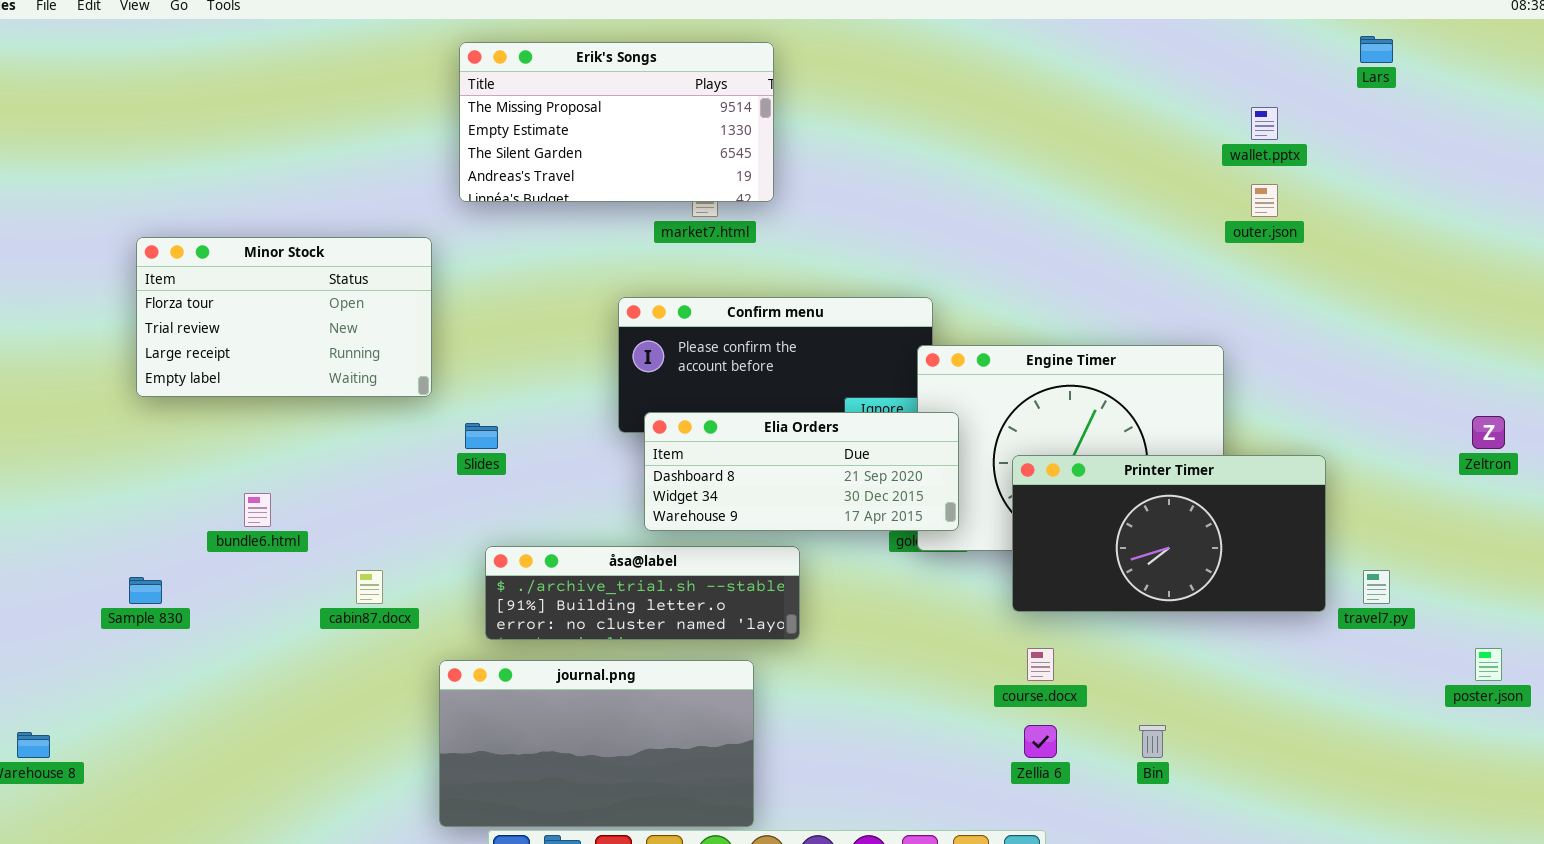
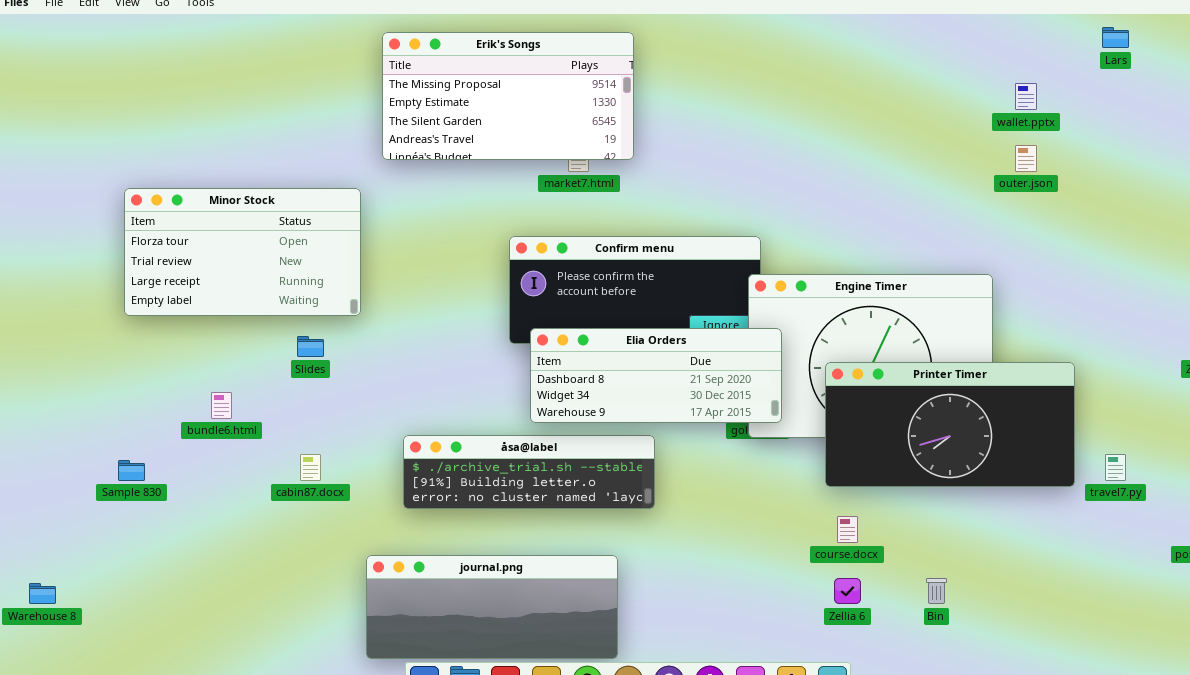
Slides: [465,423,498,449] -> [297,336,324,357], moved
journal.png: [439,660,754,827] -> [366,555,618,659], resized

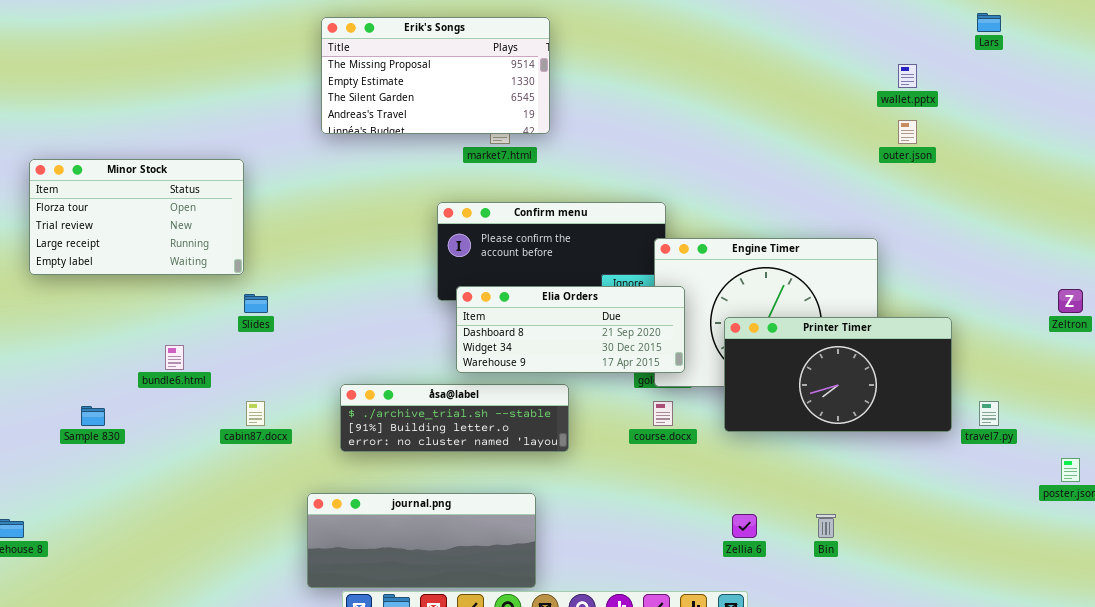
Minor Stock: [124,188,361,316] -> [29,159,244,275], moved
course.docx: [837,516,858,543] -> [653,401,673,426], moved

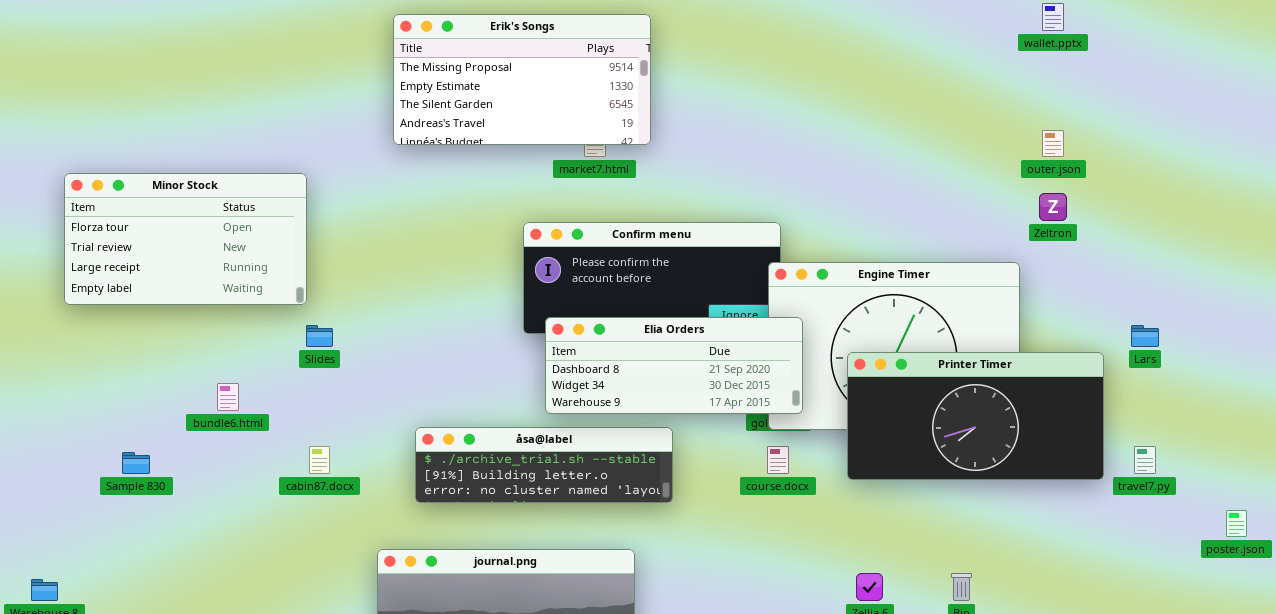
Lars: [977,13,1001,32] -> [1131,325,1159,347], moved
wallet.pptx: [898,64,917,88] -> [1042,3,1064,31], moved
Zeltron: [1058,289,1083,313] -> [1039,193,1067,221], moved

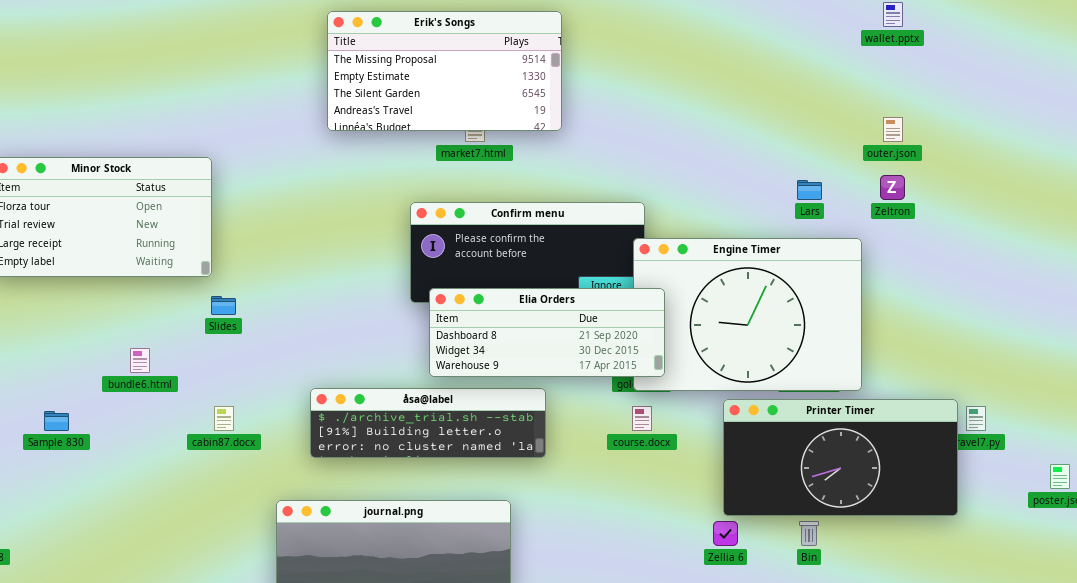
Erik's Songs: [393,14,651,145] -> [327,11,562,131], moved
Lars: [1131,325,1159,347] -> [797,180,822,200], moved
Printer Timer: [847,352,1104,480] -> [723,399,958,516], moved

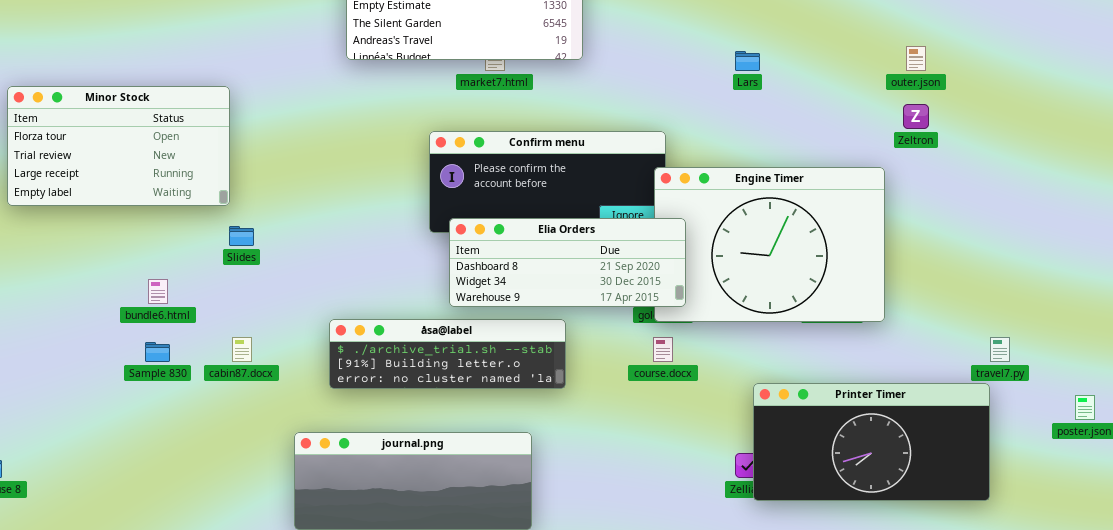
Lars: [797,180,822,200] -> [735,51,760,71], moved
Printer Timer: [723,399,958,516] -> [753,383,990,501], moved
Sample 830: [44,411,69,431] -> [145,342,170,362], moved

